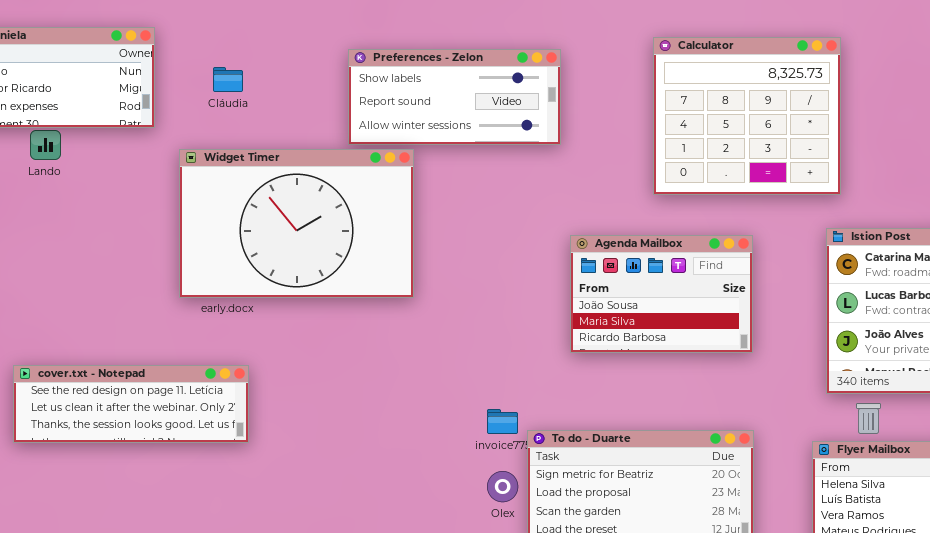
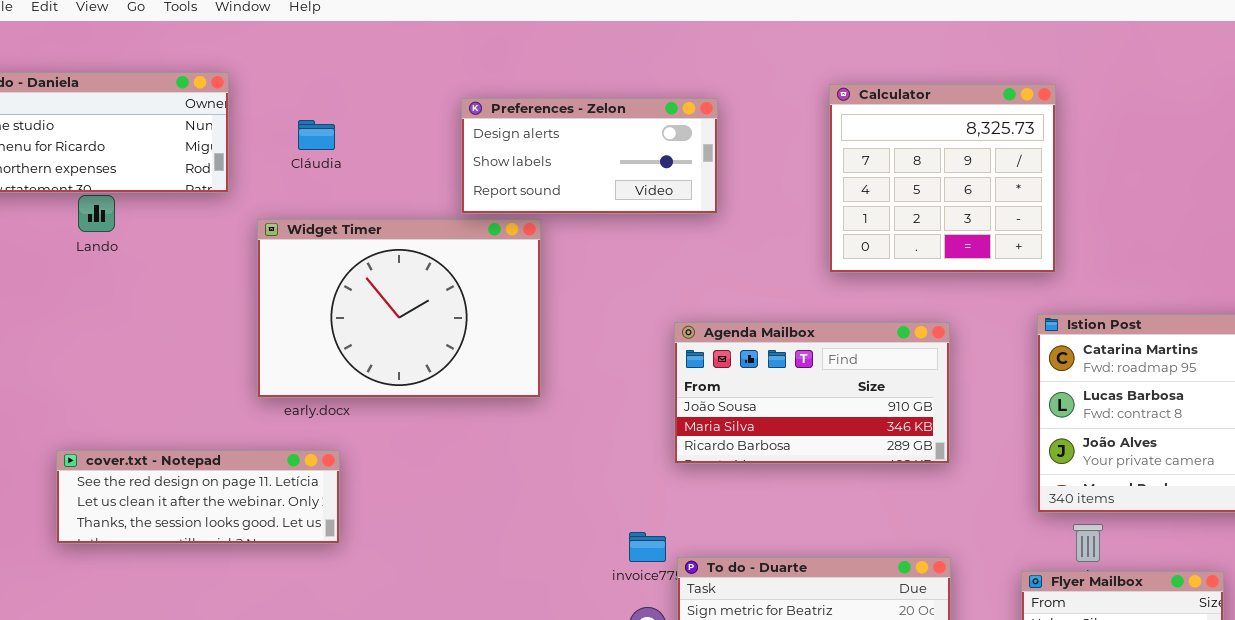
Preferences - Zelon: [348,49,561,145] -> [461,98,718,214], scrolled up 1 row
Agenda Mailbox: [570,235,753,353] -> [674,322,950,464], resized
cover.txt - Notepad: [13,365,249,443] -> [56,450,340,544], moved

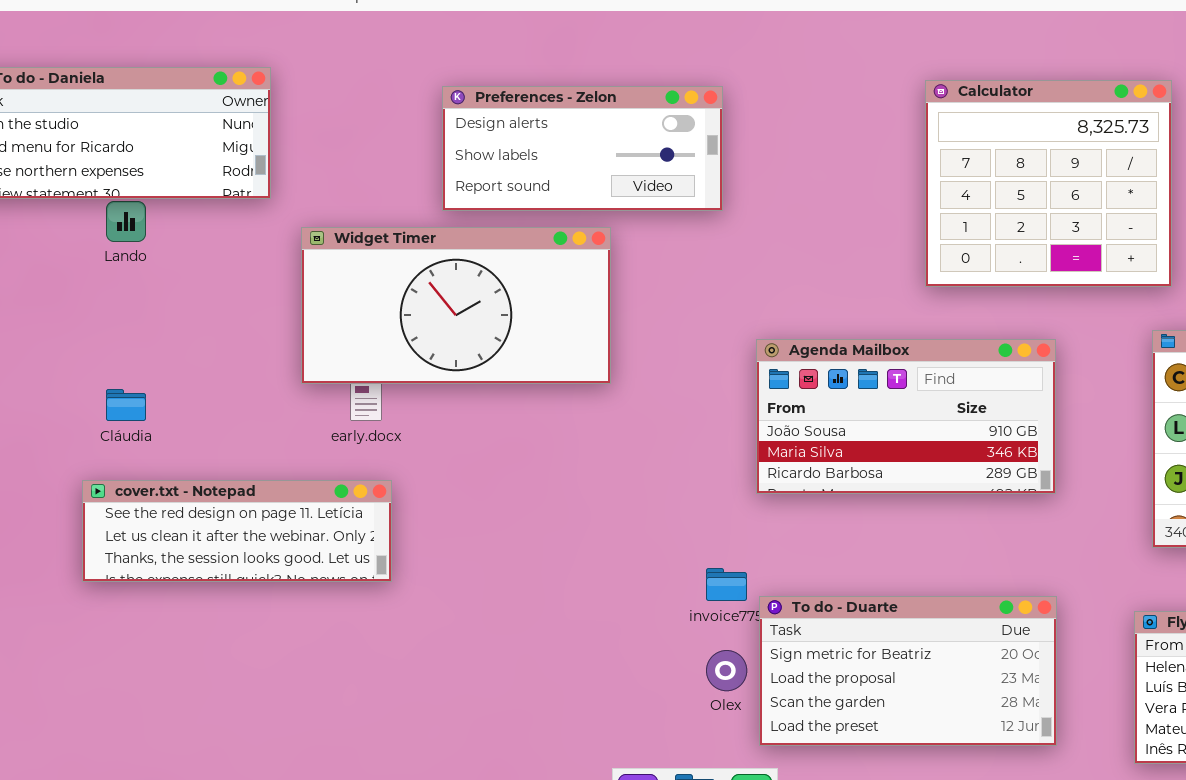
Preferences - Zelon: [461,98,718,214] -> [442,86,723,211], moved
Cláudia: [298,120,335,150] -> [106,389,146,421], moved
Widget Timer: [257,219,541,398] -> [301,227,611,384], resized

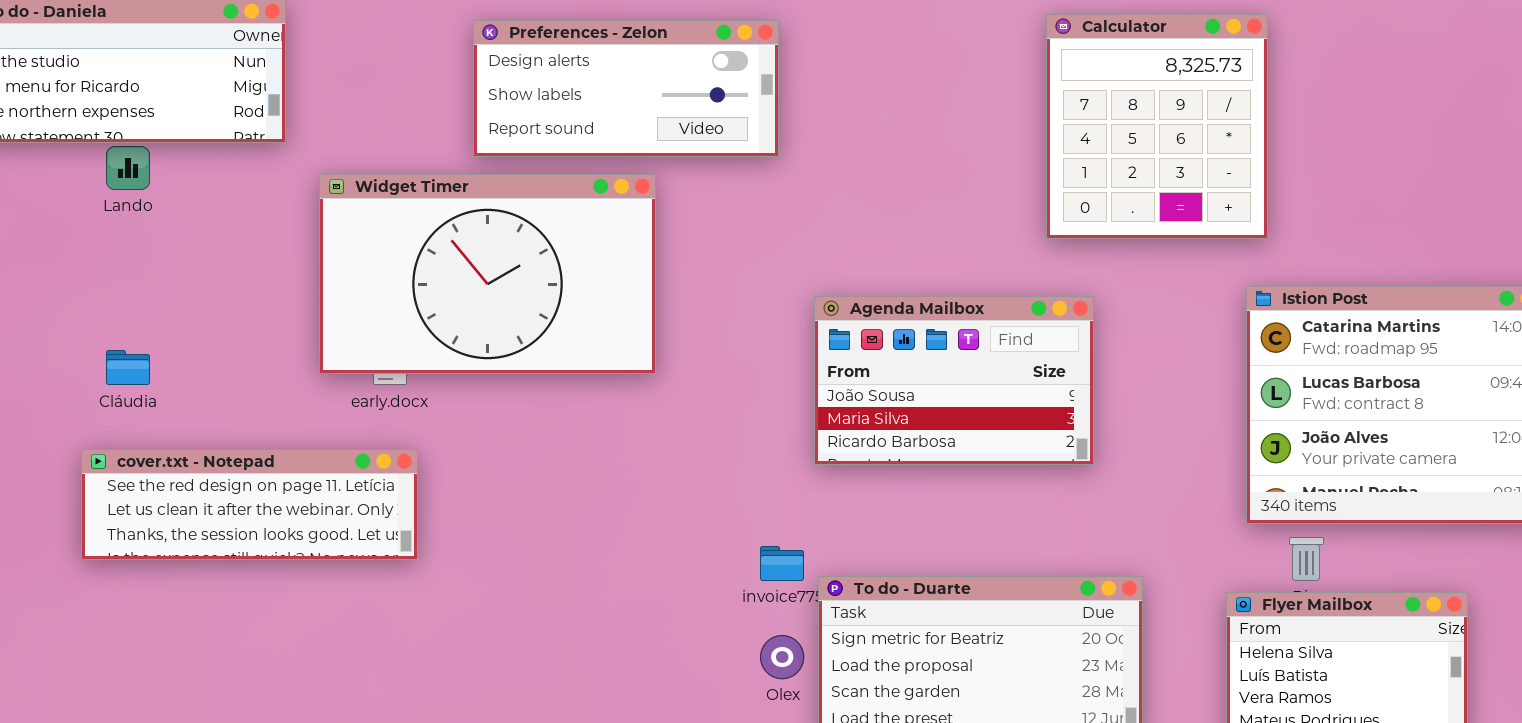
Calculator: [925,80,1172,287] -> [1046,14,1268,239], resized
Widget Timer: [301,227,611,384] -> [319,174,656,374], resized
Agenda Mailbox: [756,339,1056,494] -> [814,296,1094,465], resized

